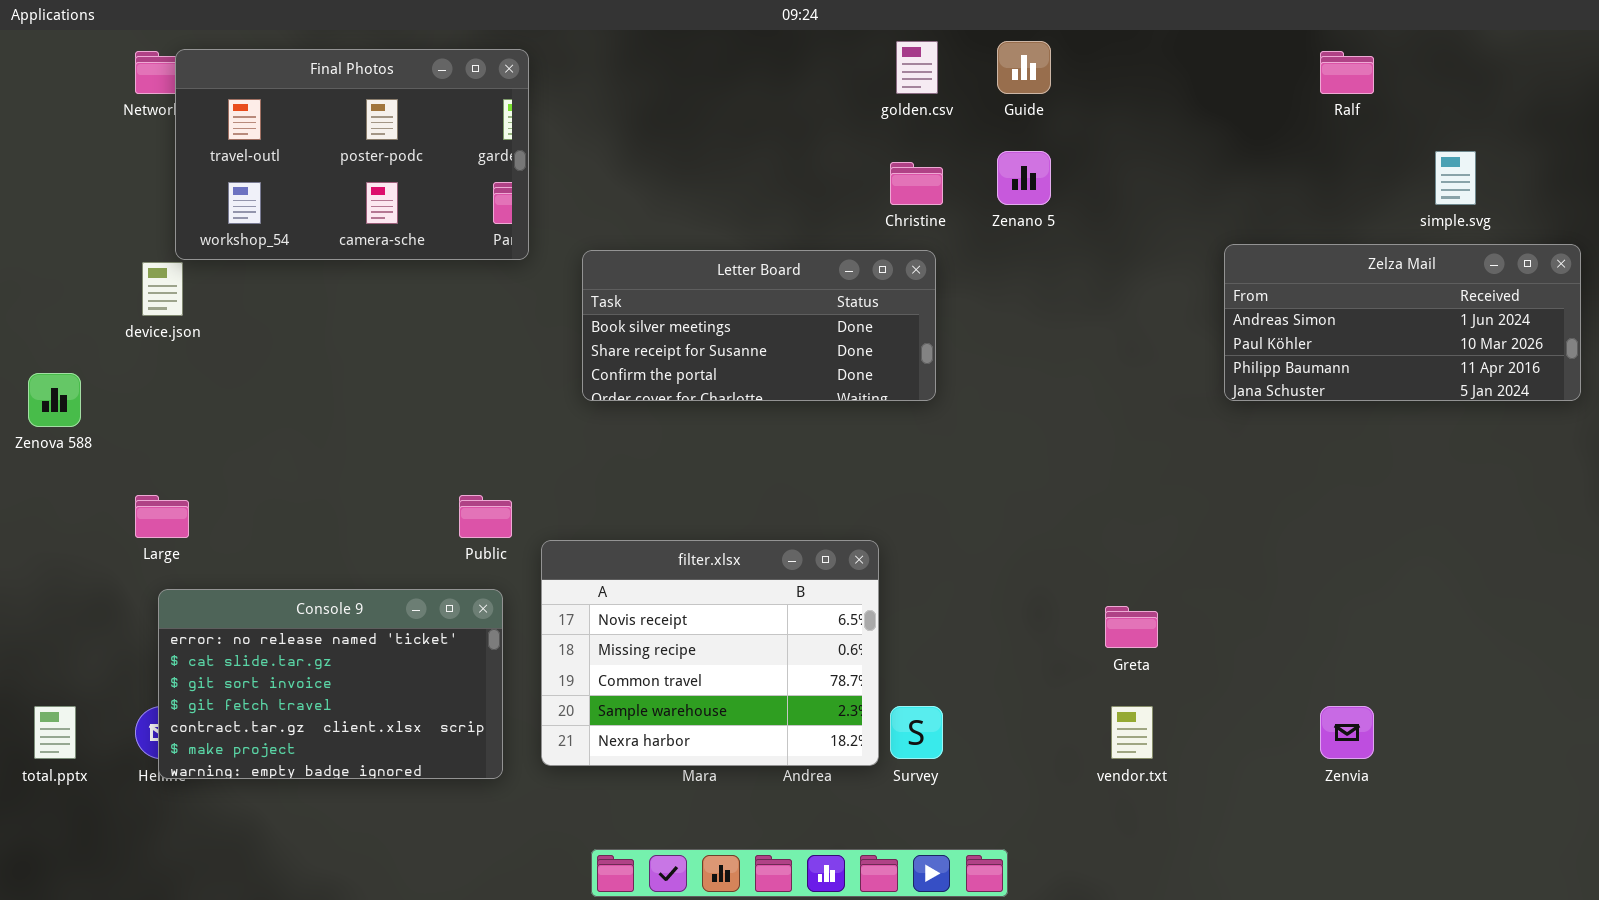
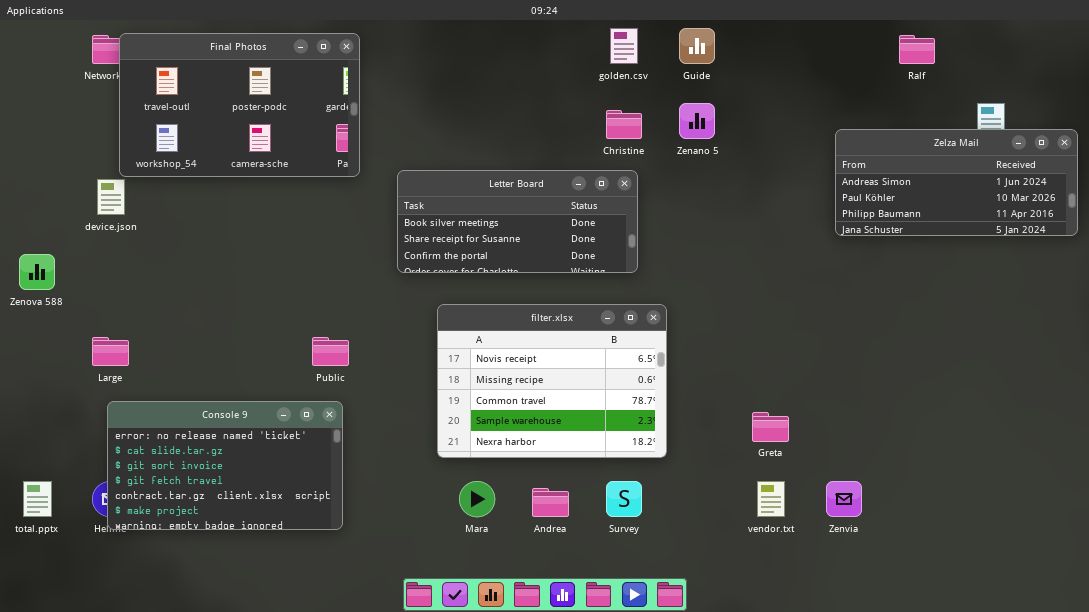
Zelza Mail: [1224,244,1581,401] -> [835,129,1078,236], moved
filter.xlsx: [541,540,879,766] -> [437,304,667,458], moved
Zenvia: [1320,706,1374,759] -> [826,481,862,517], moved

